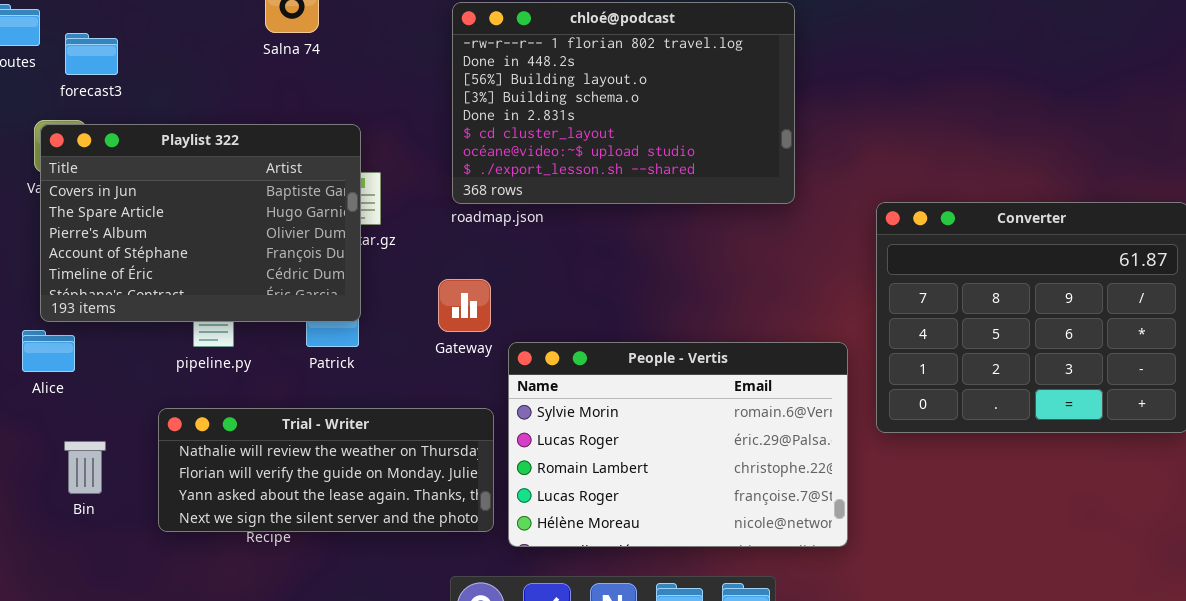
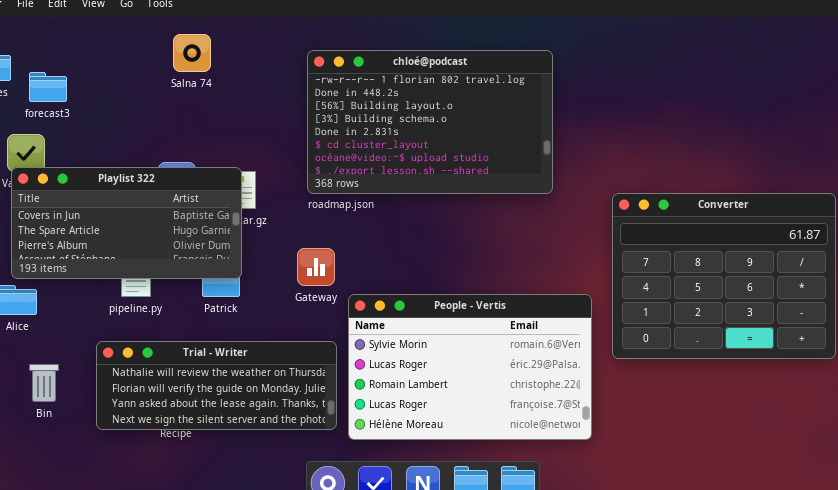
Playlist 322: [40,124,361,322] -> [11,167,242,279], resized

